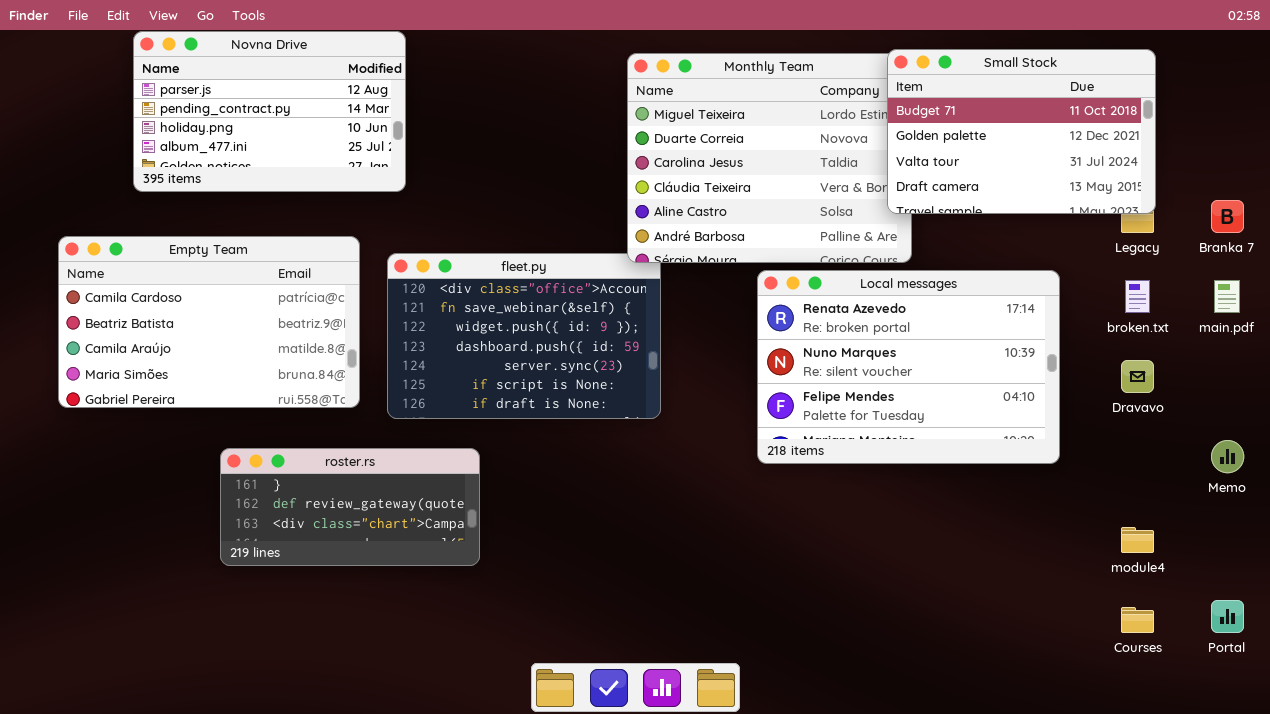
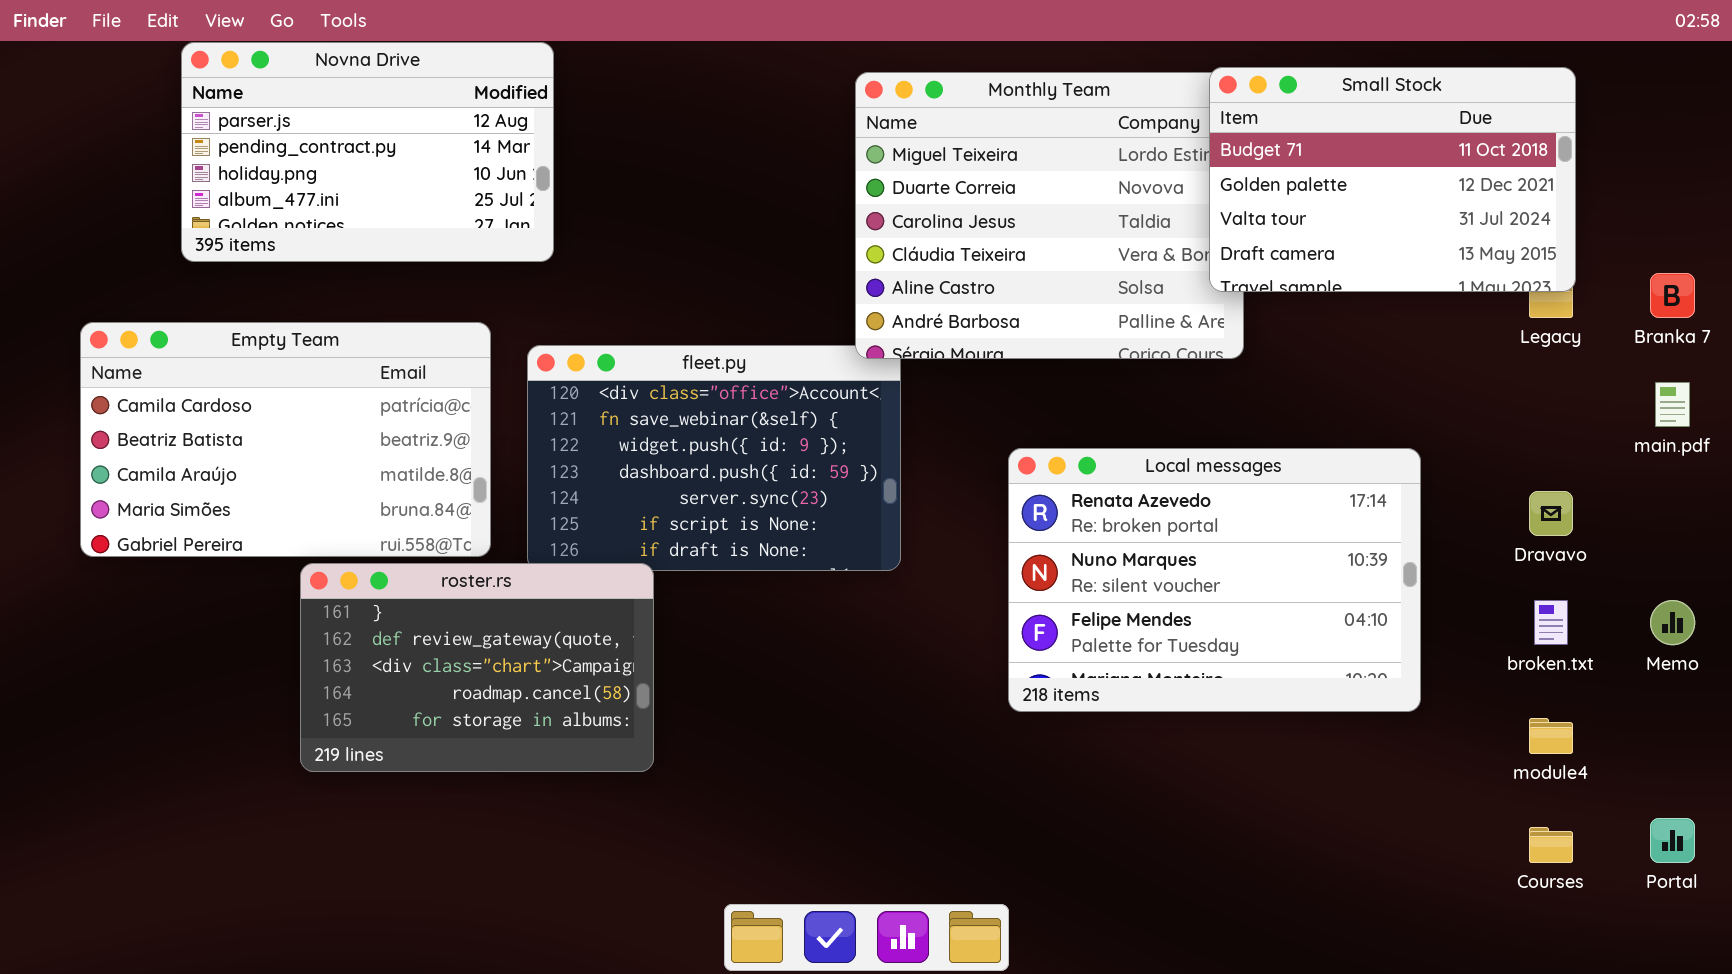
Local messages: [757,270,1060,464] -> [1008,448,1421,712], moved
broken.txt: [1125,280,1150,313] -> [1534,600,1568,645], moved
roster.rs: [220,448,480,566] -> [300,563,654,772], resized

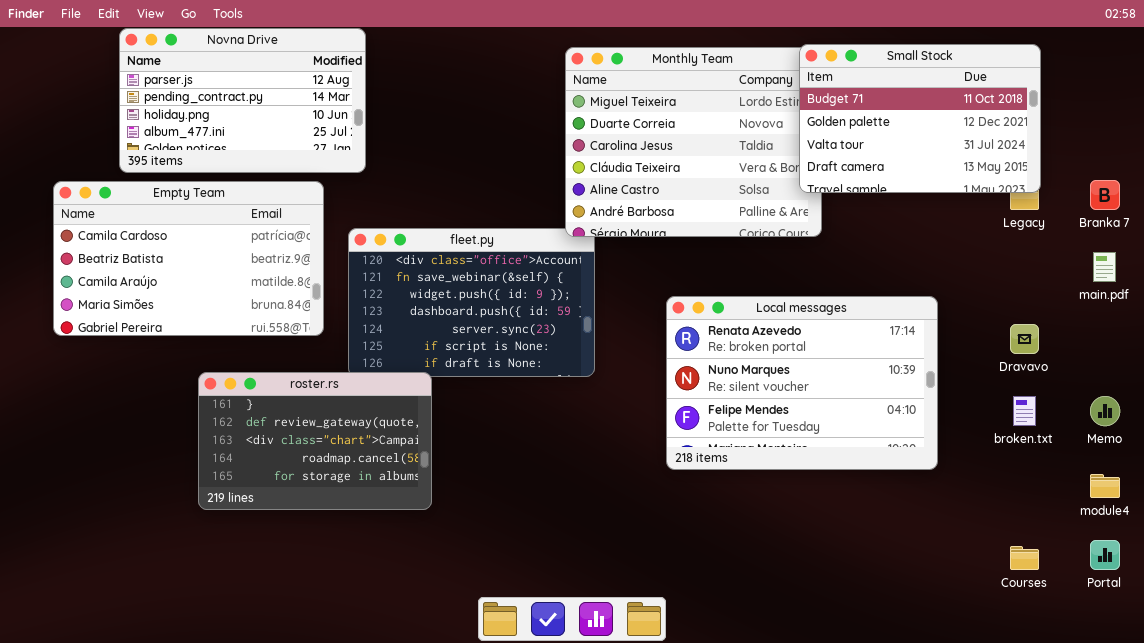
Empty Team: [80,322,491,557] -> [53,181,324,336], moved
module4: [1529,718,1573,754] -> [1090,474,1120,498], moved

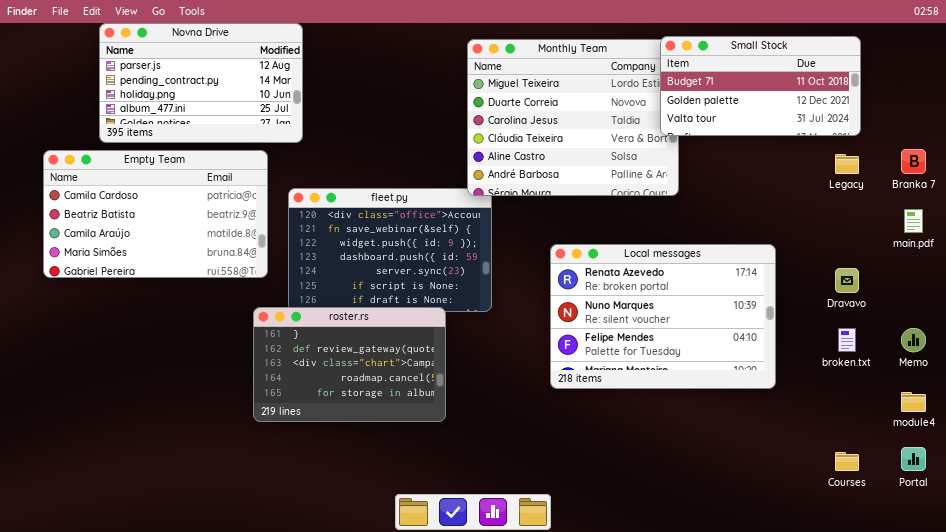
Small Stock: [799,44,1041,193] -> [660,36,861,136], resized
roster.rs: [198,372,432,510] -> [253,307,446,422], moved

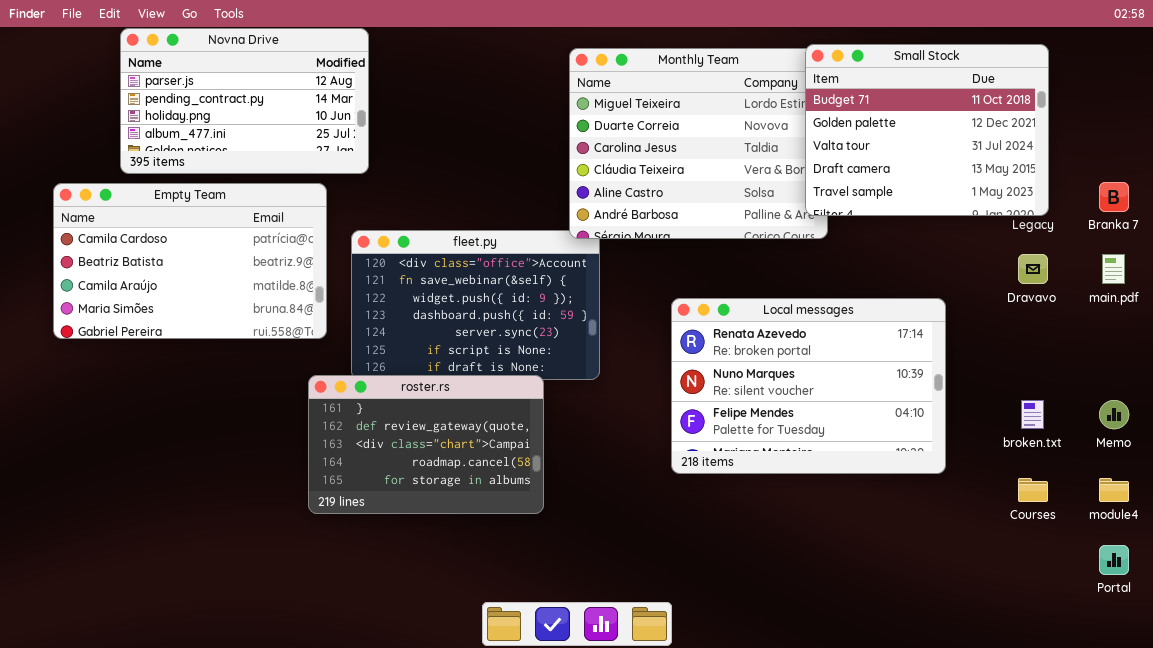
Small Stock: [660,36,861,136] -> [805,44,1049,216], resized
Dravavo: [835,268,859,293] -> [1018,254,1048,284], moved
Courses: [835,452,859,471] -> [1018,478,1048,502], moved

